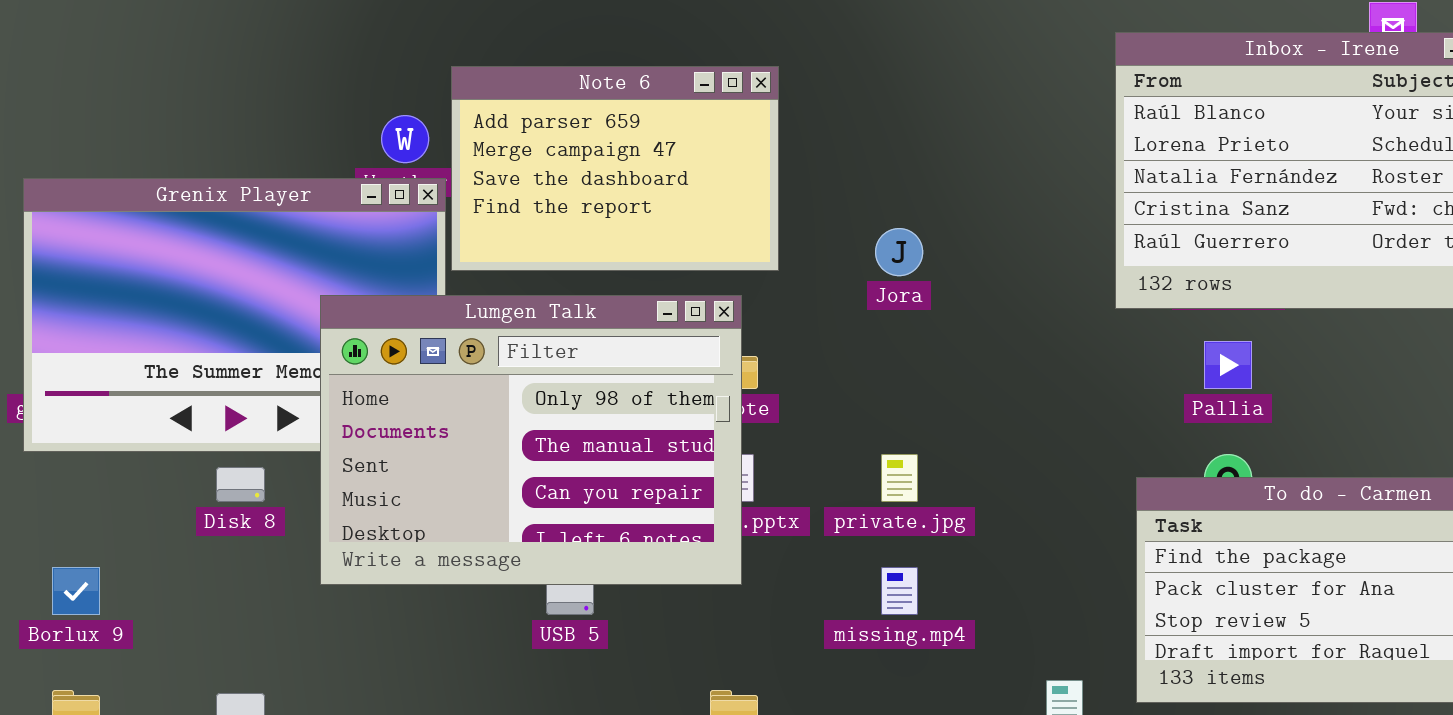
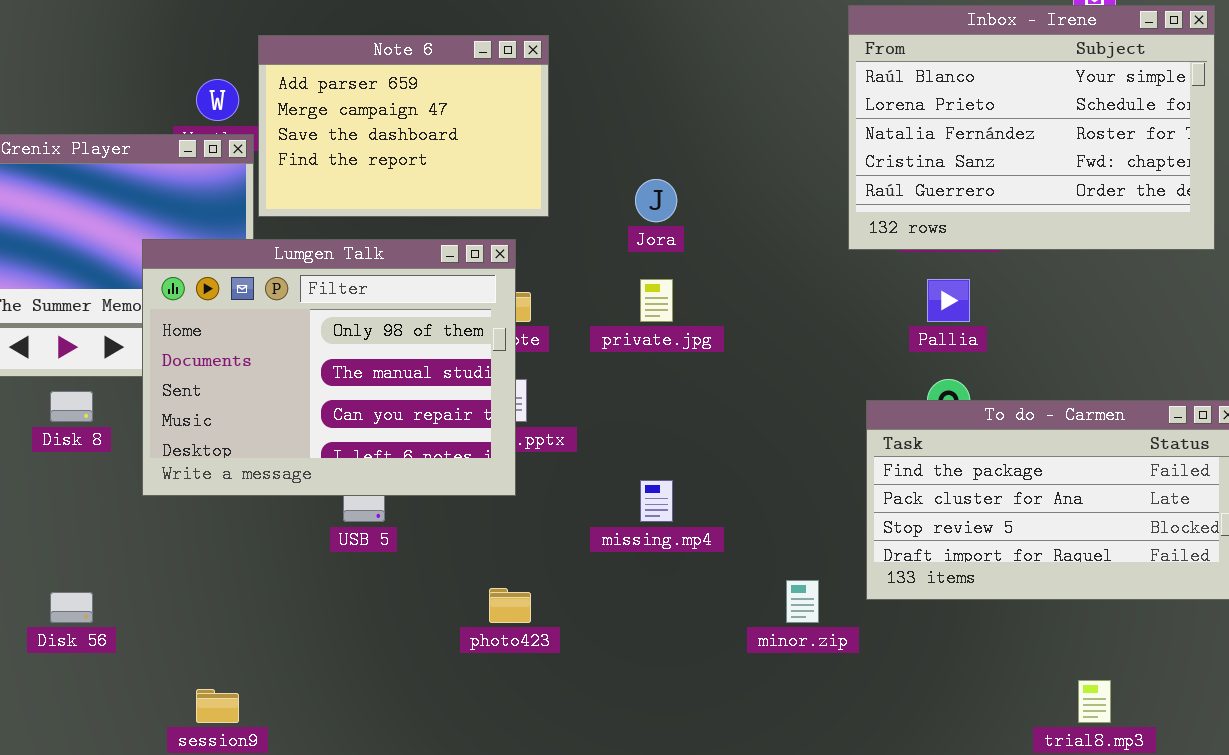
private.jpg: [881,454,918,502] -> [640,279,673,322], moved

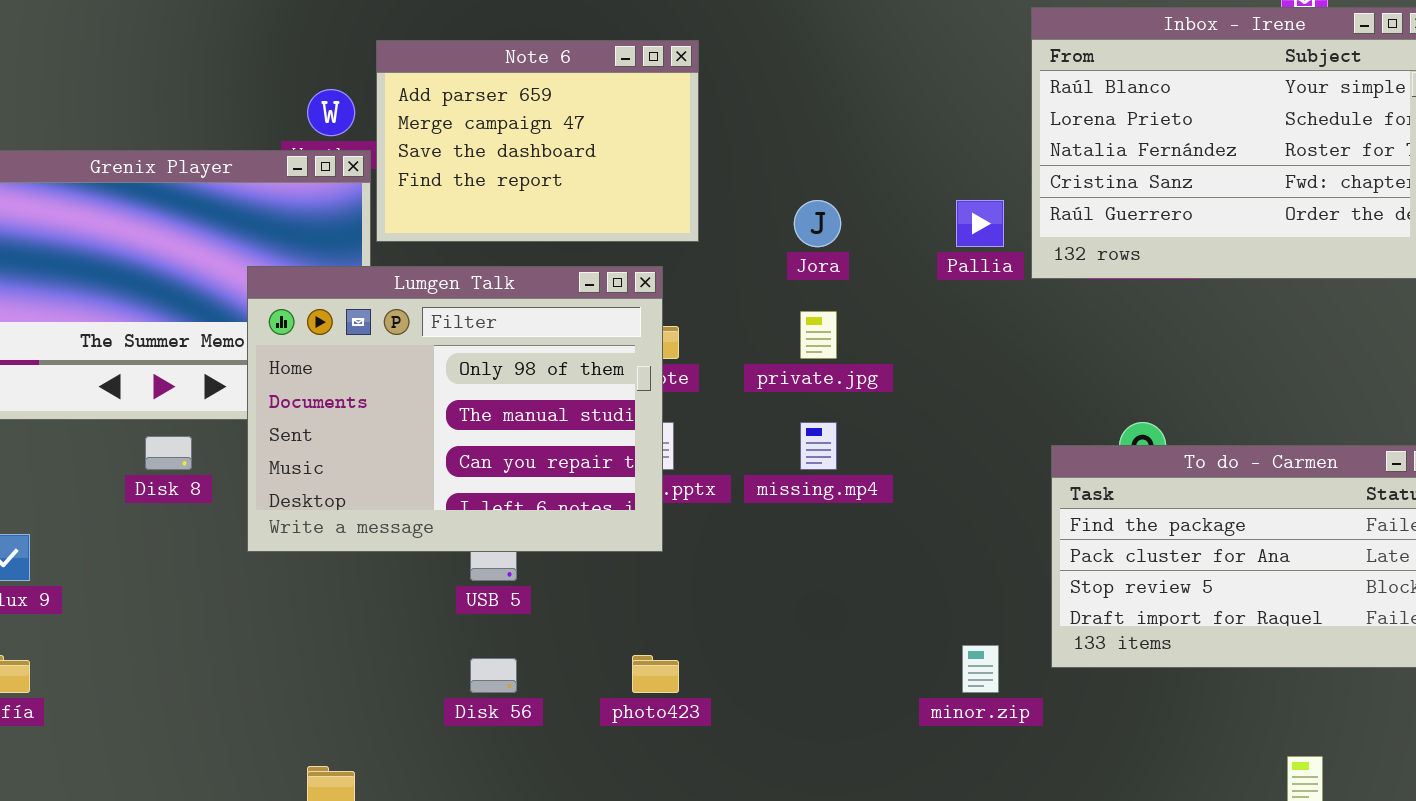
Pallia: [927,279,970,322] -> [956,200,1004,247], moved
missing.mp4: [640,480,673,522] -> [800,422,837,470], moved
Disk 56: [50,592,93,623] -> [470,658,517,693], moved

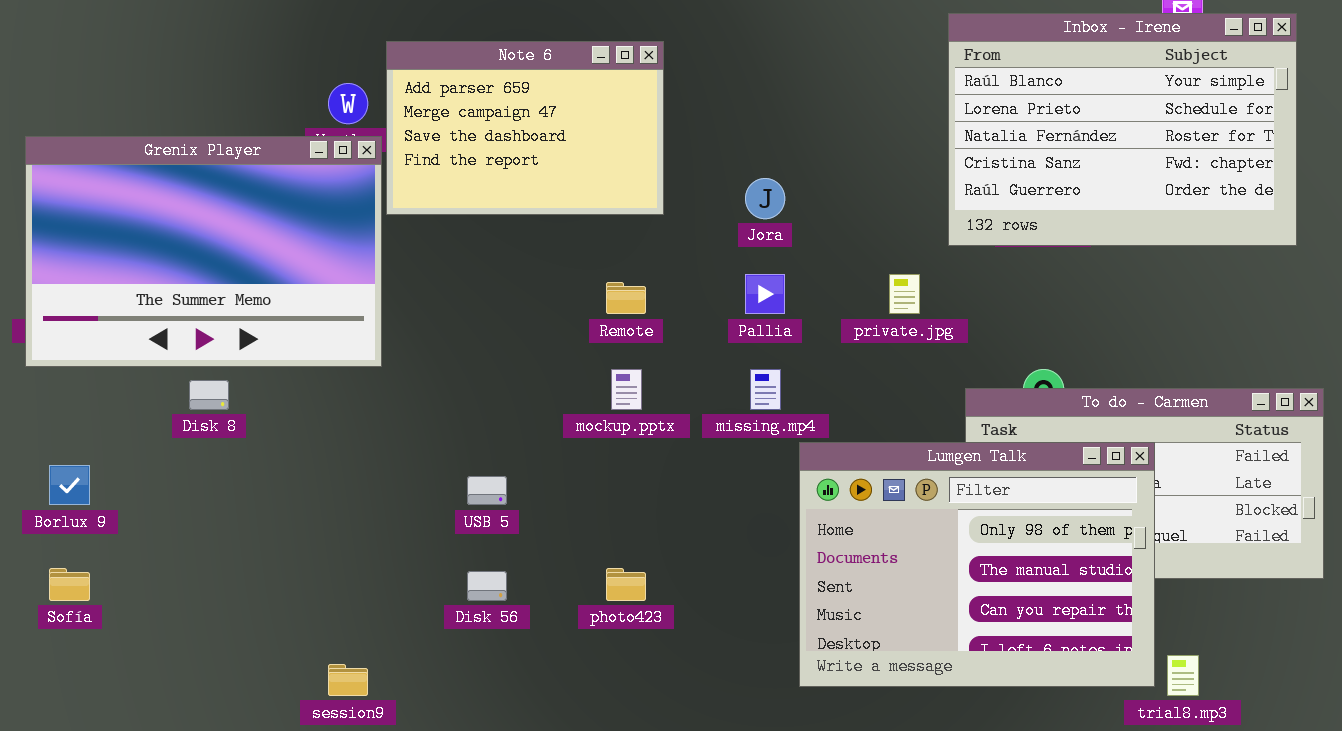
Pallia: [956,200,1004,247] -> [745,274,785,314], moved
Lumgen Talk: [247,266,663,552] -> [799,442,1155,687], moved
private.jpg: [800,311,837,359] -> [889,274,920,314], moved

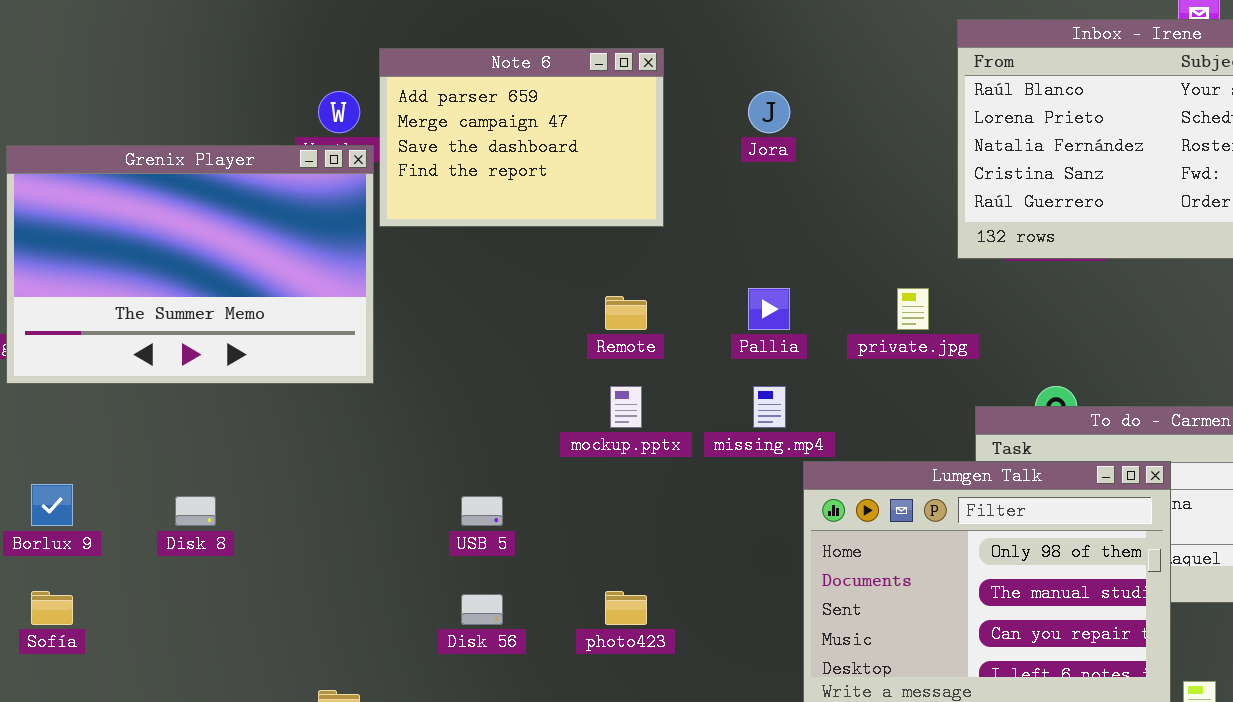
Jora: [745,178,785,219] -> [748,91,790,133], moved
Disk 8: [189,380,229,410] -> [175,496,216,526], moved

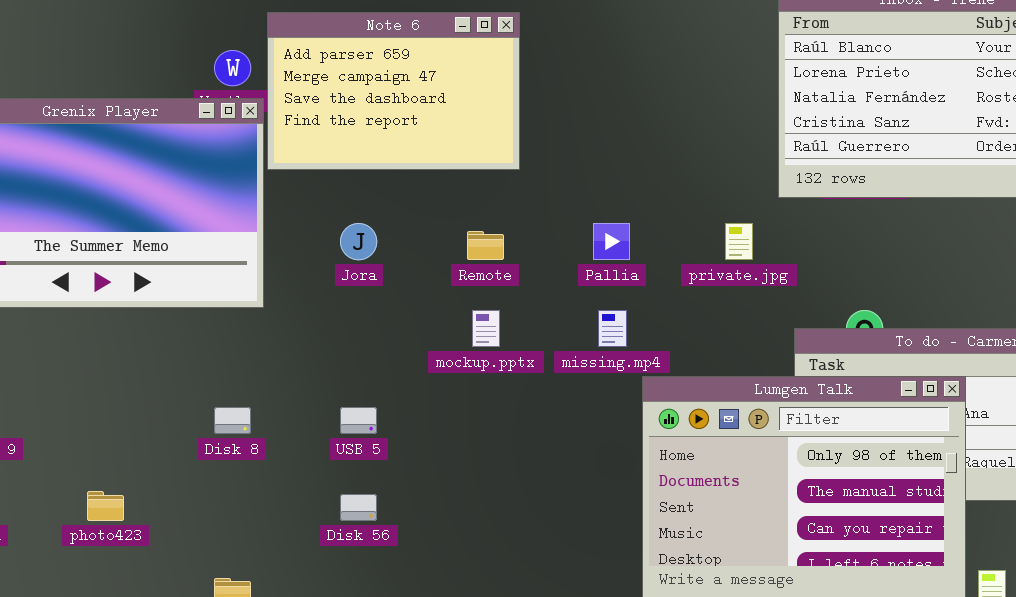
Jora: [748,91,790,133] -> [340,223,377,260], moved
Disk 8: [175,496,216,526] -> [214,407,251,434], moved
photo423: [605,591,647,625] -> [87,491,124,521], moved

